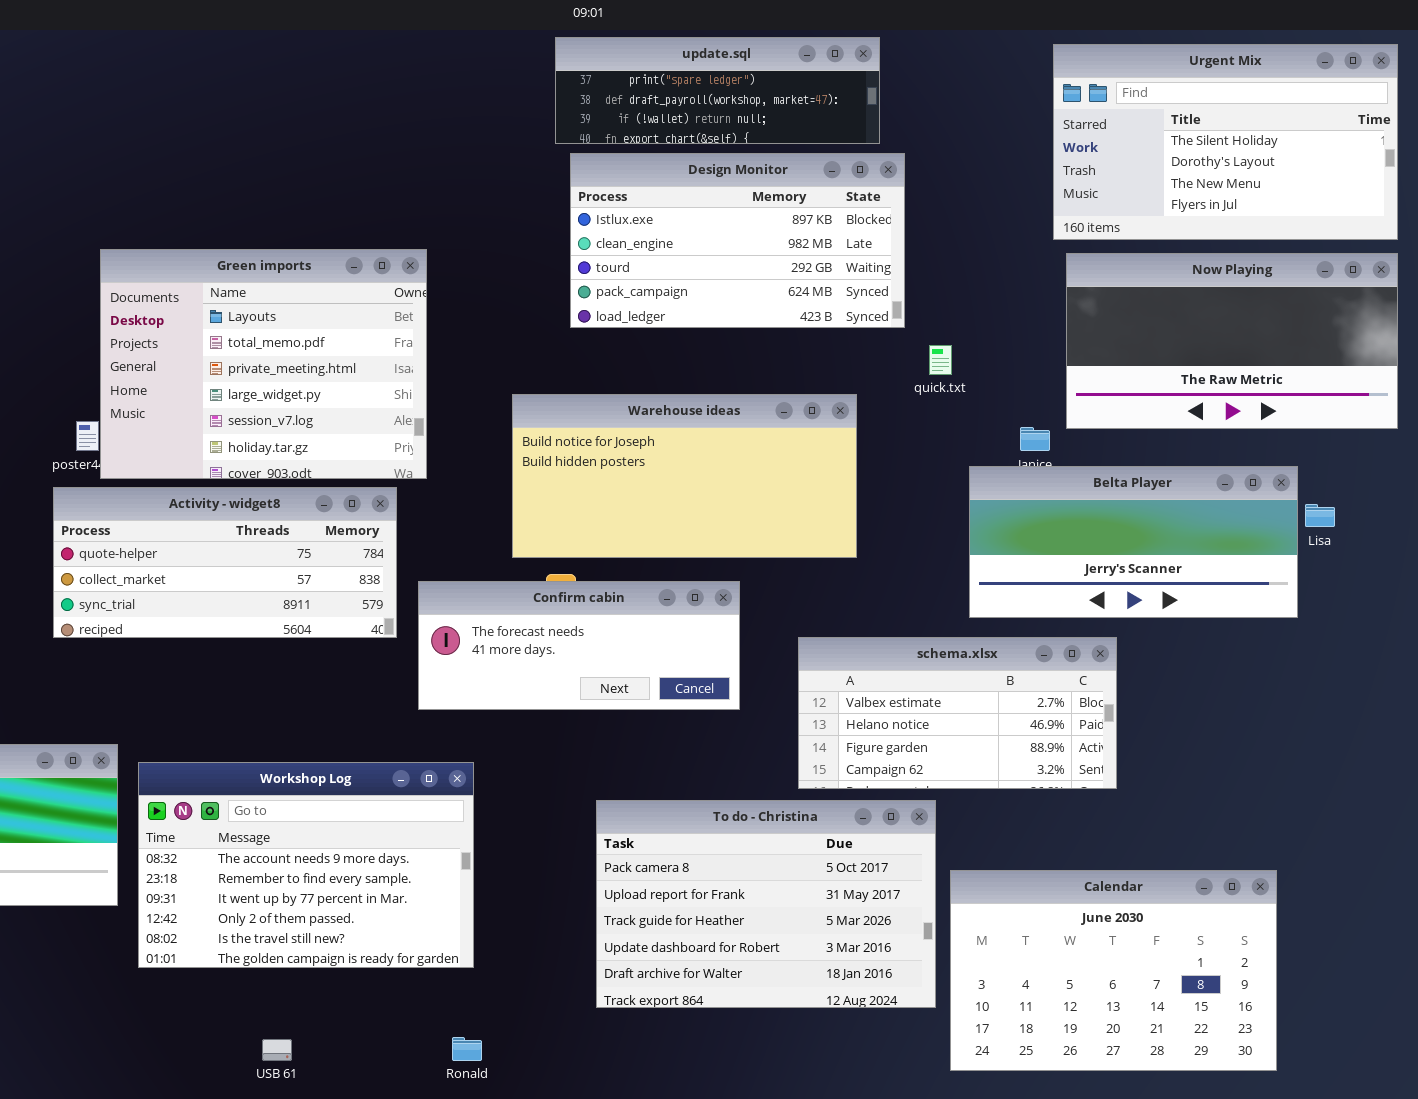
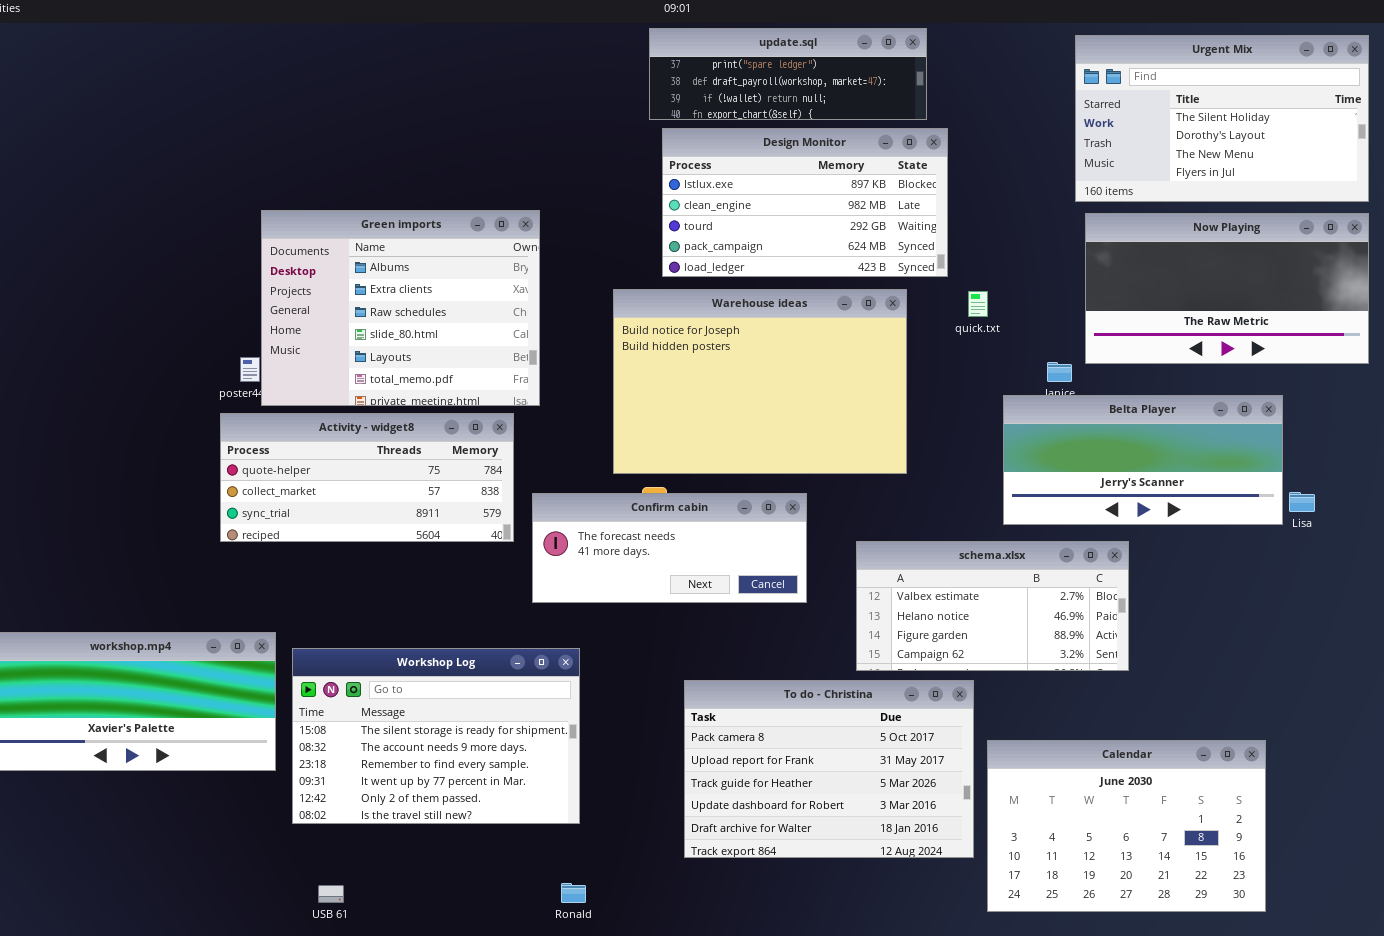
Green imports: [100,249,427,479] -> [261,210,540,406], scrolled up 4 rows
Warehouse ideas: [512,394,857,558] -> [613,289,907,474], resized
Lisa: [1305,504,1335,527] -> [1289,492,1315,512], moved
Workshop Log: [138,762,474,968] -> [292,648,580,824], scrolled up 1 row
USB 61: [262,1039,292,1061] -> [318,885,344,903], moved

